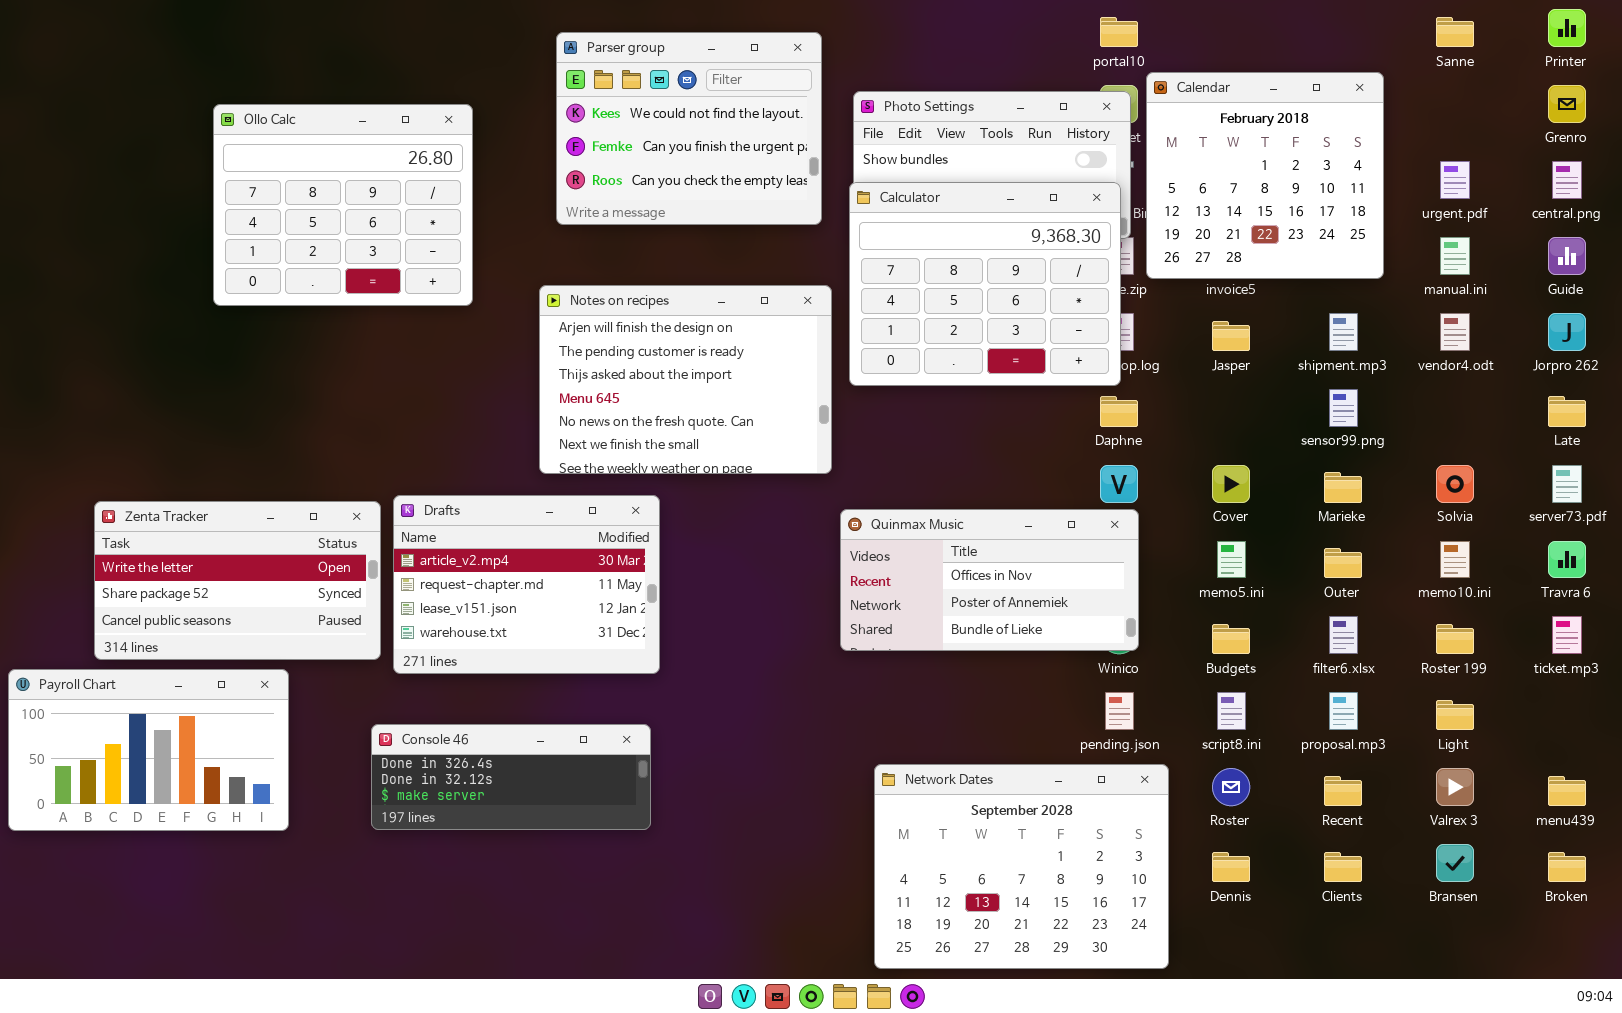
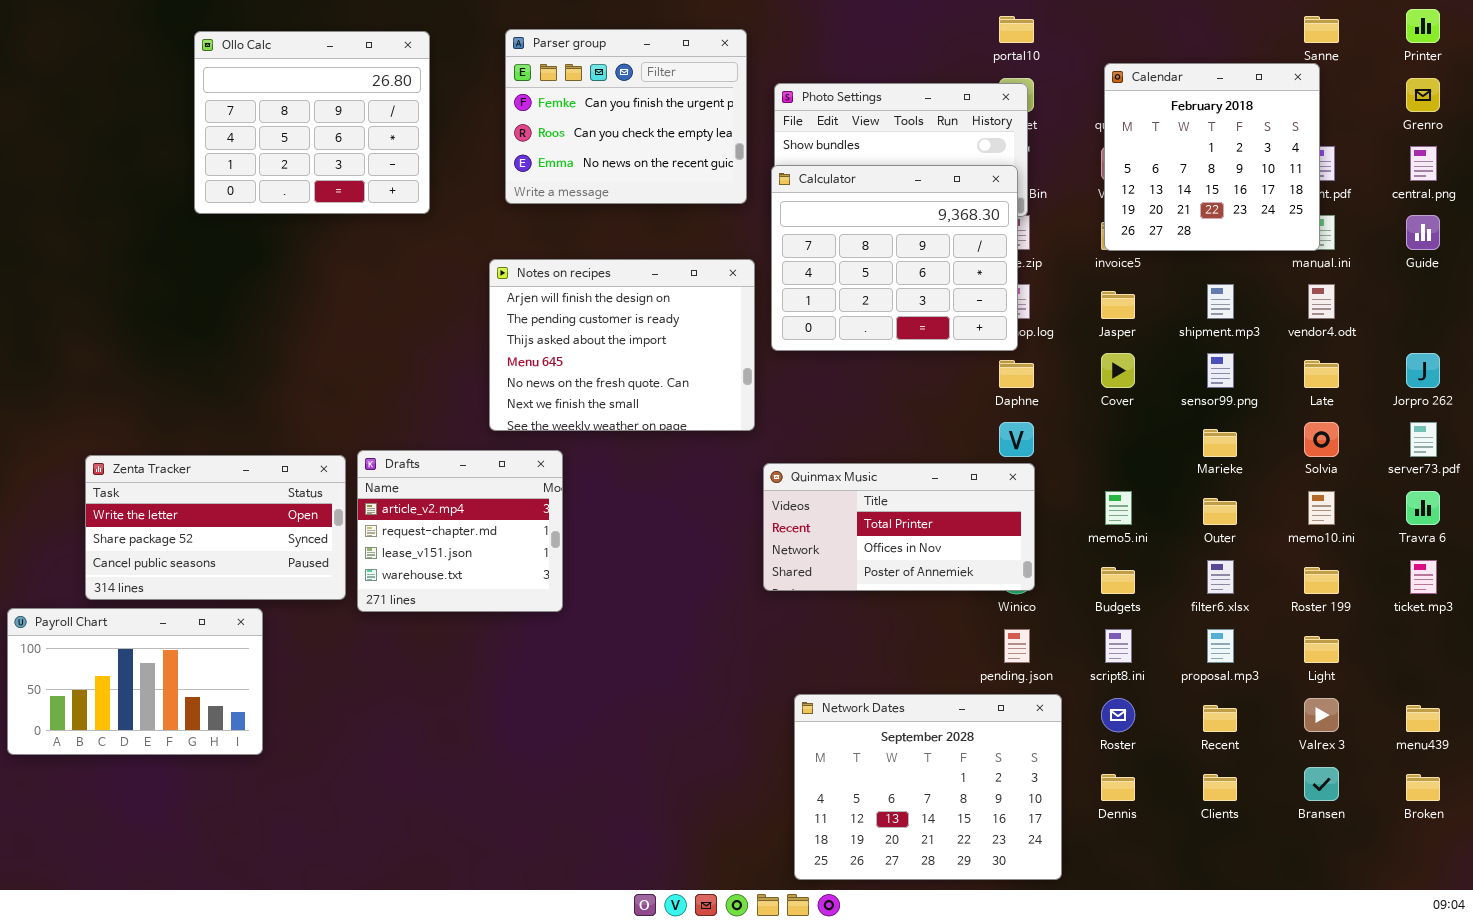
Parser group: [556,32,822,225] -> [505,29,747,204], scrolled down 1 row
Calendar: [1146,72,1384,279] -> [1104,63,1320,251], moved
Ollo Calc: [213,104,473,306] -> [194,31,430,214], moved
Jorpro 262: [1548,313,1586,351] -> [1406,353,1440,388], moved
Late: [1548,396,1586,427] -> [1304,360,1339,388], moved
Cover: [1212,465,1250,503] -> [1101,353,1135,388], moved
Drafts: [393,495,660,674] -> [357,450,563,612], resized
Quinmax Music: [840,509,1139,651] -> [763,463,1035,591], scrolled up 1 row
Console 46: [371,724,651,830] -> none, closed

